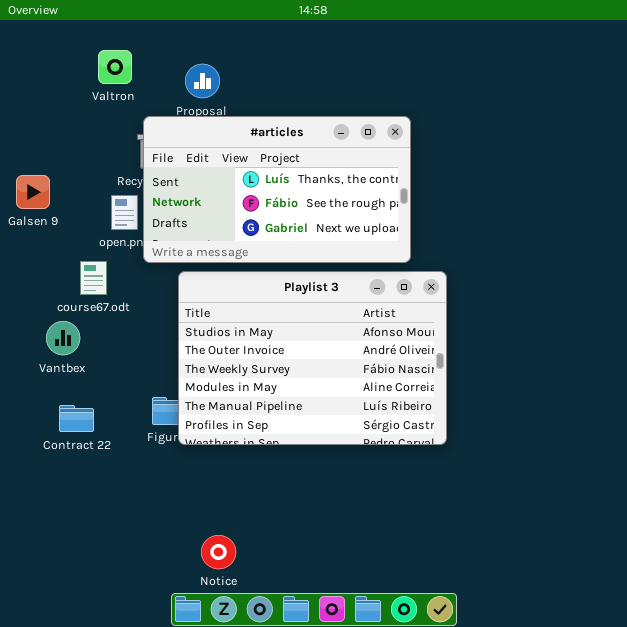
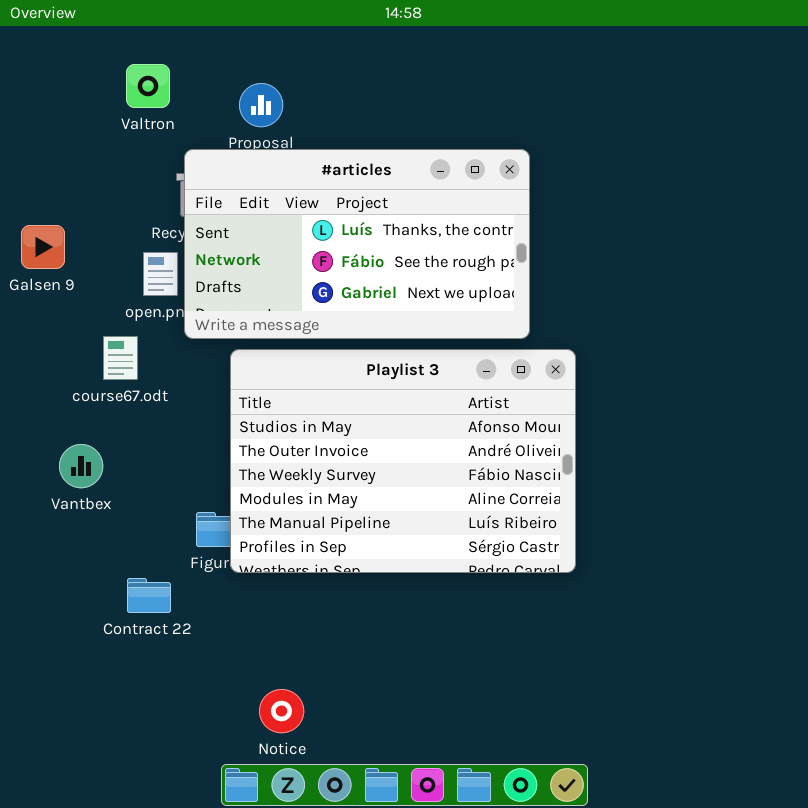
Vantbex: [46,321,80,355] -> [59,444,103,488], moved
Contract 22: [59,405,94,432] -> [127,578,171,613], moved

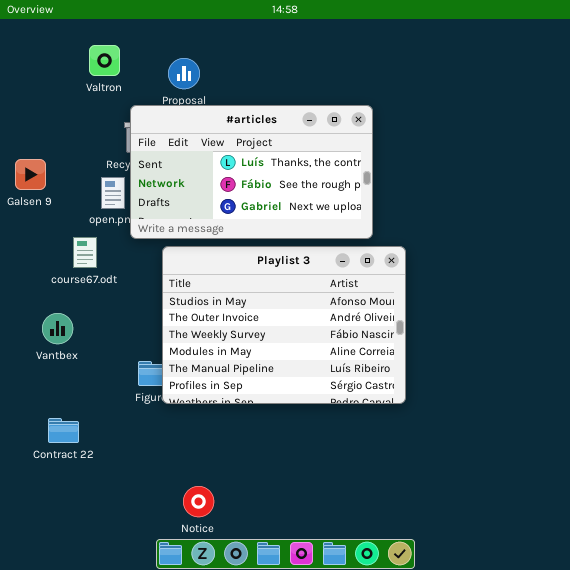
Contract 22: [127,578,171,613] -> [48,418,79,443], moved

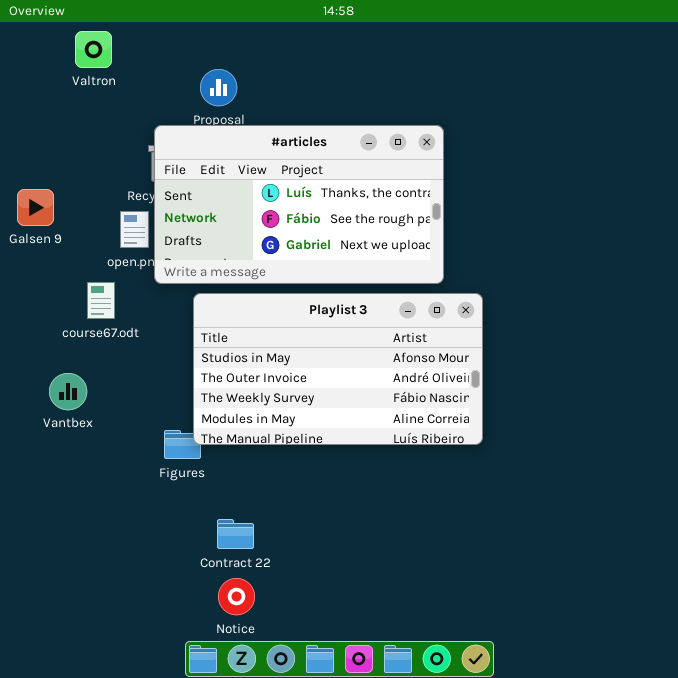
Valtron: [89,45,120,76] -> [75,31,112,68], moved
Playlist 3: [162,246,406,404] -> [193,293,483,445], resized
Contract 22: [48,418,79,443] -> [217,519,254,549], moved

